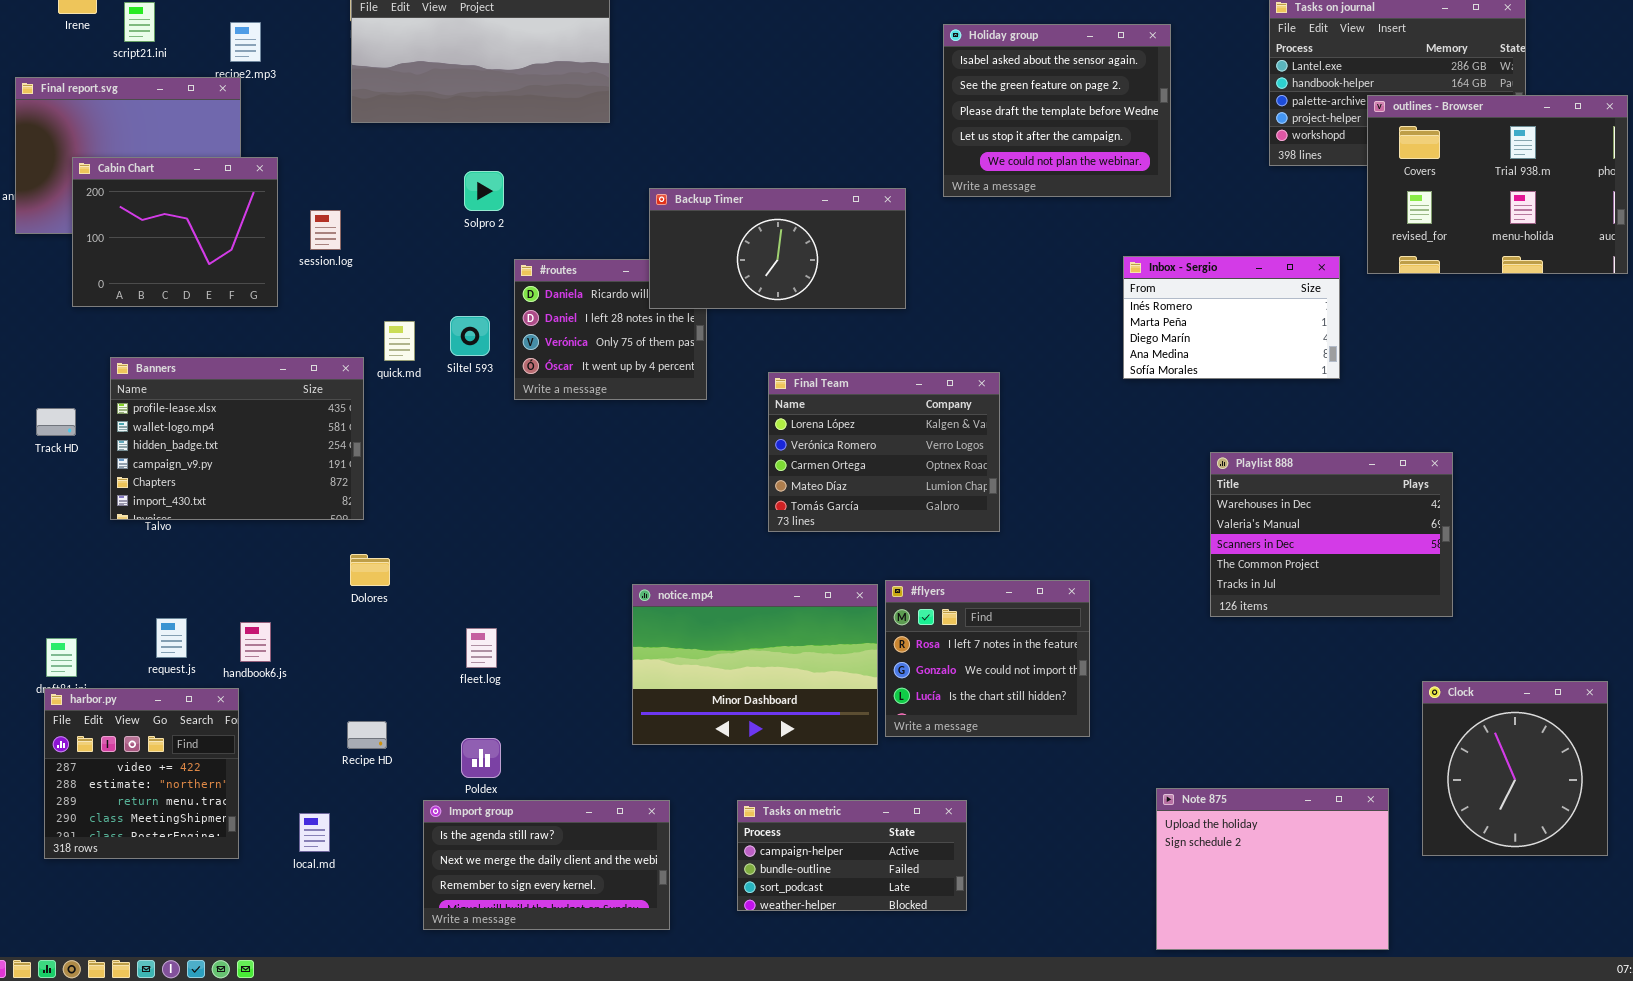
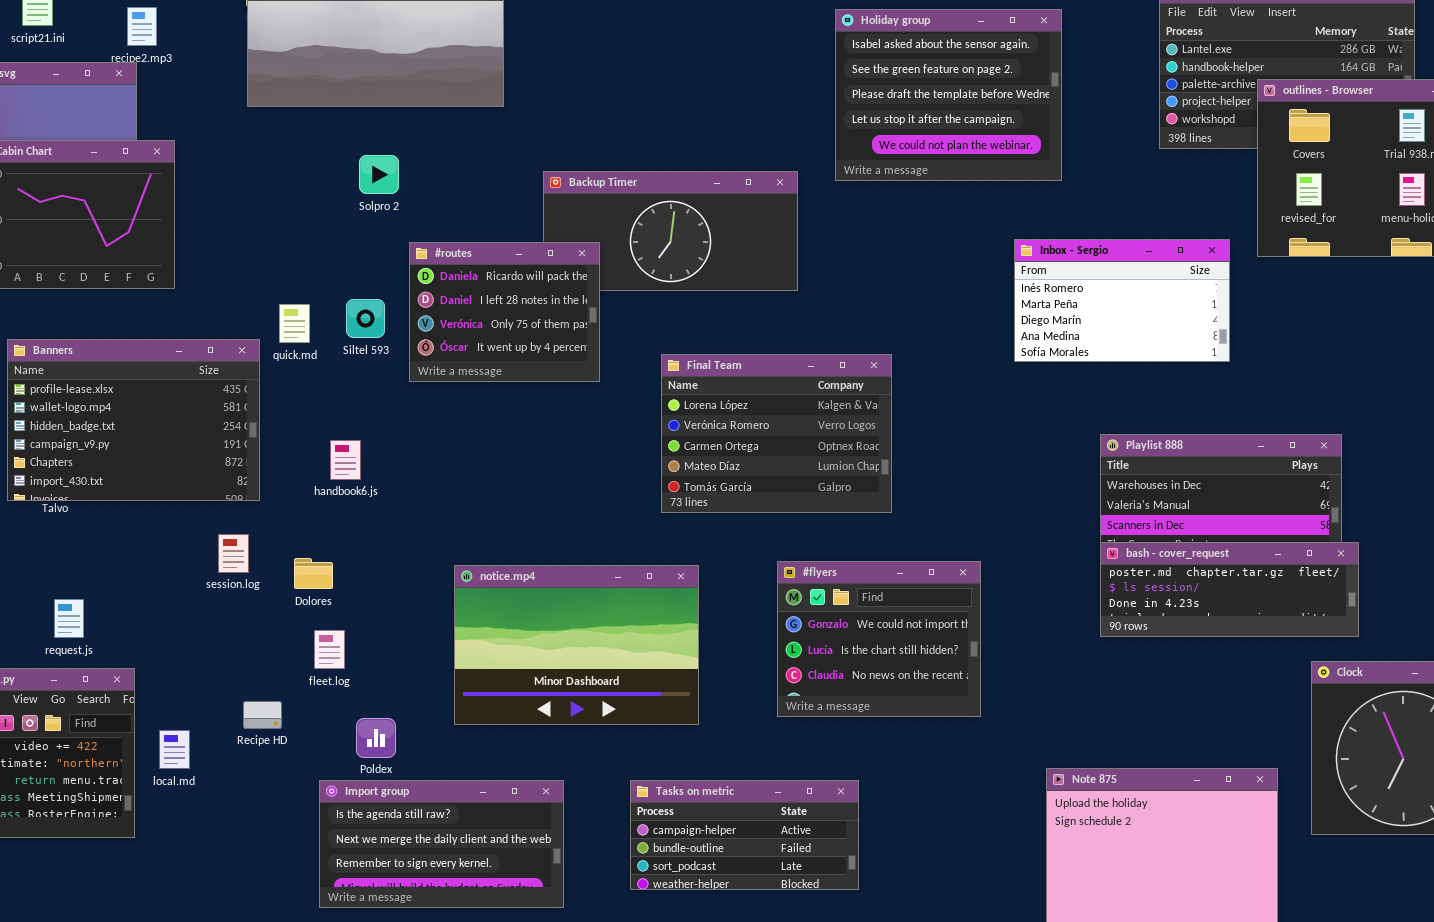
session.log: [310,210,341,250] -> [218,534,249,573], moved
#routes: [514,259,707,400] -> [409,242,600,382], raised
Dolores: [350,554,390,586] -> [294,558,333,589], moved
bash - cover_request: none -> [1100,542,1359,637], opened
#flyers: [885,580,1090,737] -> [777,561,981,717], scrolled down 1 row
notice.mp4: [632,584,878,745] -> [454,565,699,725], moved
handbook6.js: [240,622,271,662] -> [330,440,361,480], moved
fleet.log: [466,628,497,668] -> [314,630,345,669], moved
local.md: [299,813,330,852] -> [159,730,190,769], moved

